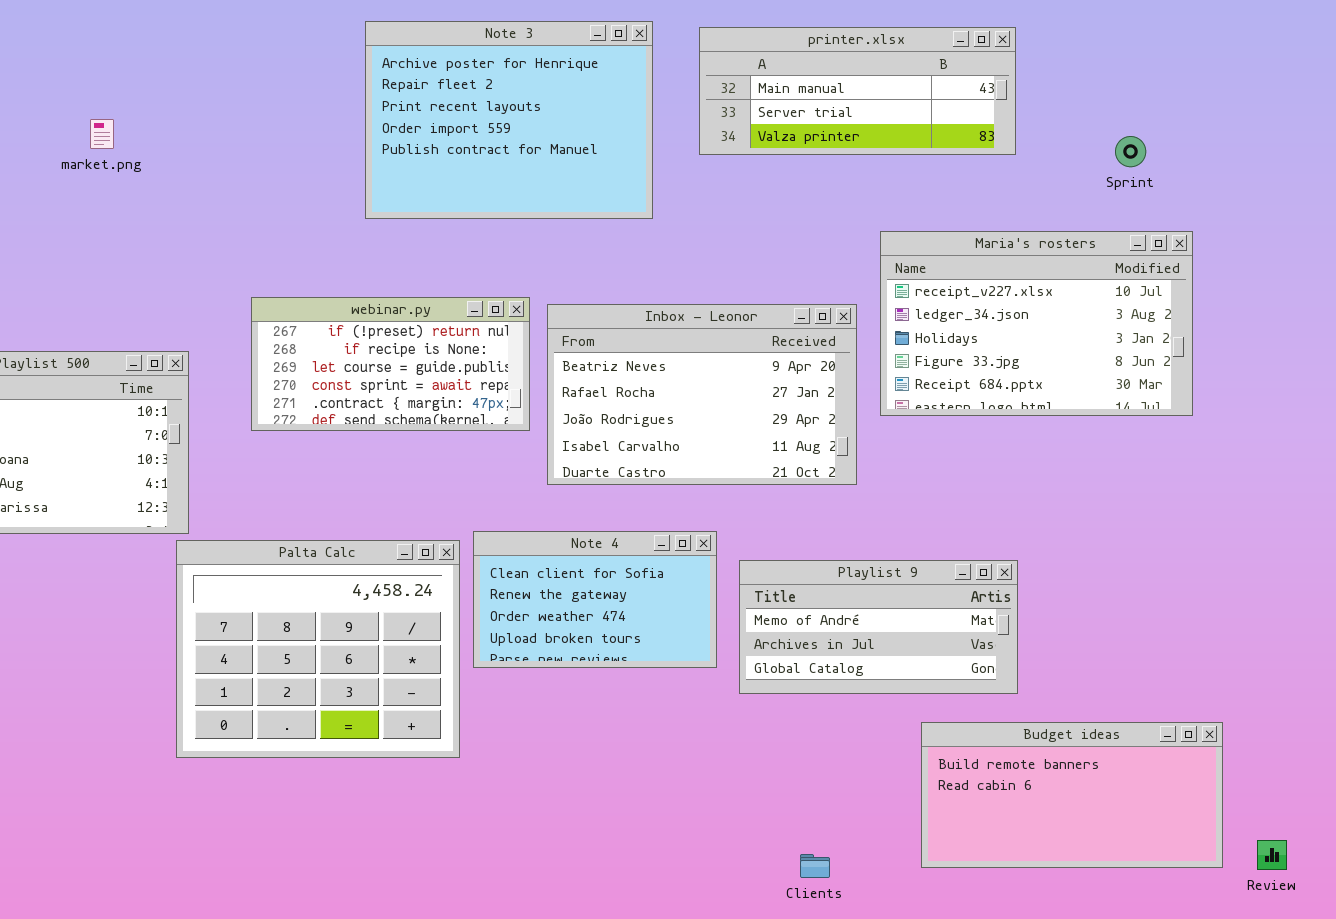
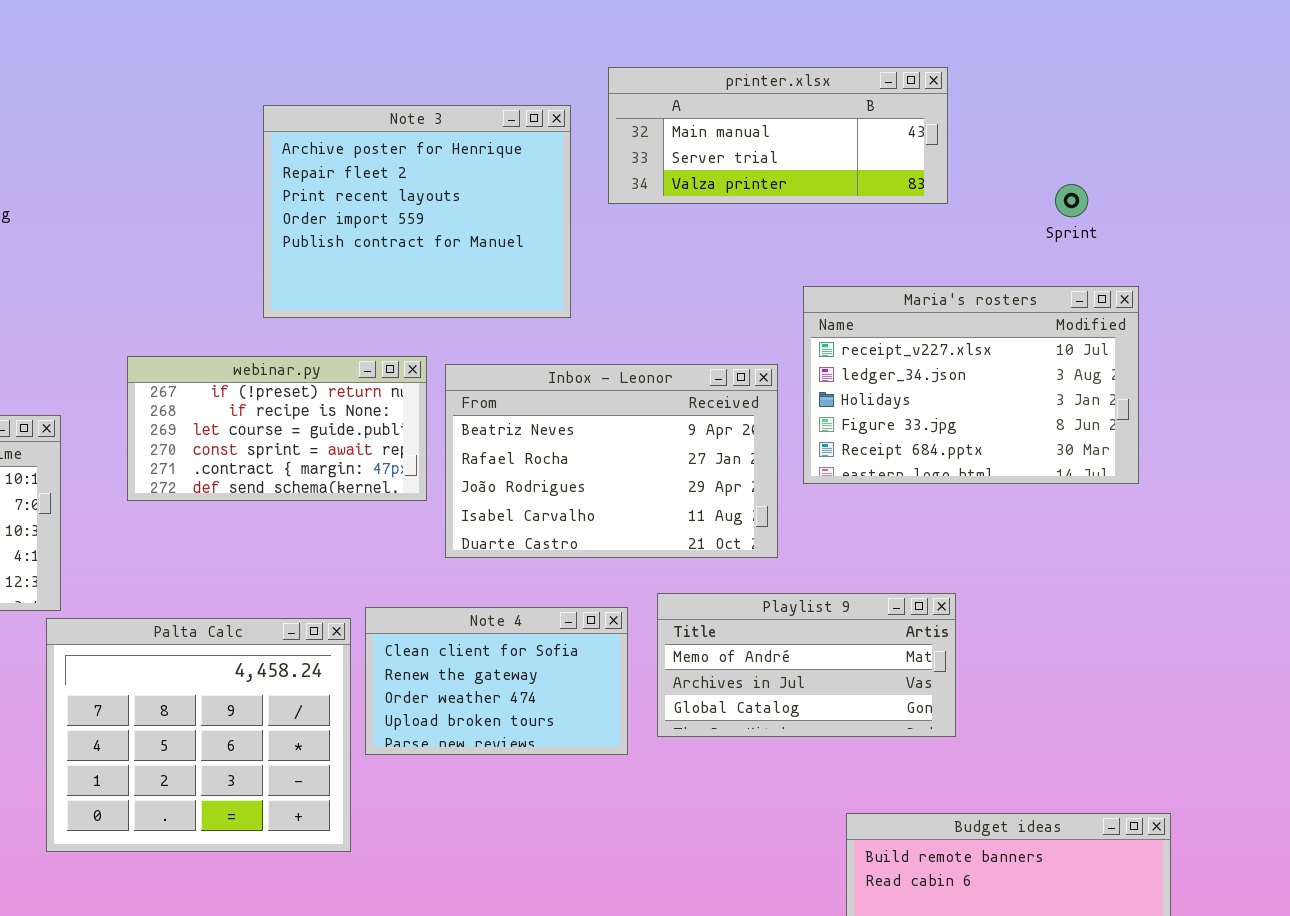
Note 3: [365,21,653,219] -> [263,105,571,318], moved
Playlist 9: [739,560,1018,694] -> [657,593,956,737], moved

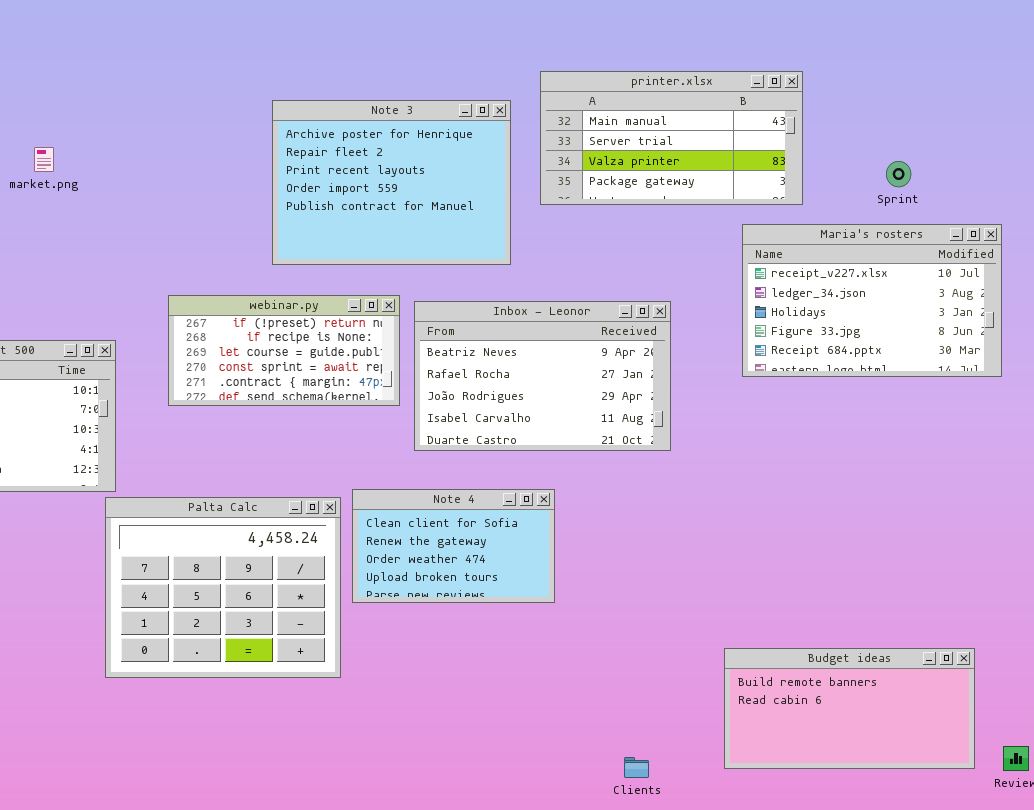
printer.xlsx: [608,67,948,204] -> [540,71,803,205], resized
Maria's rosters: [803,286,1139,484] -> [742,224,1002,377], moved
Playlist 9: [657,593,956,737] -> none, closed

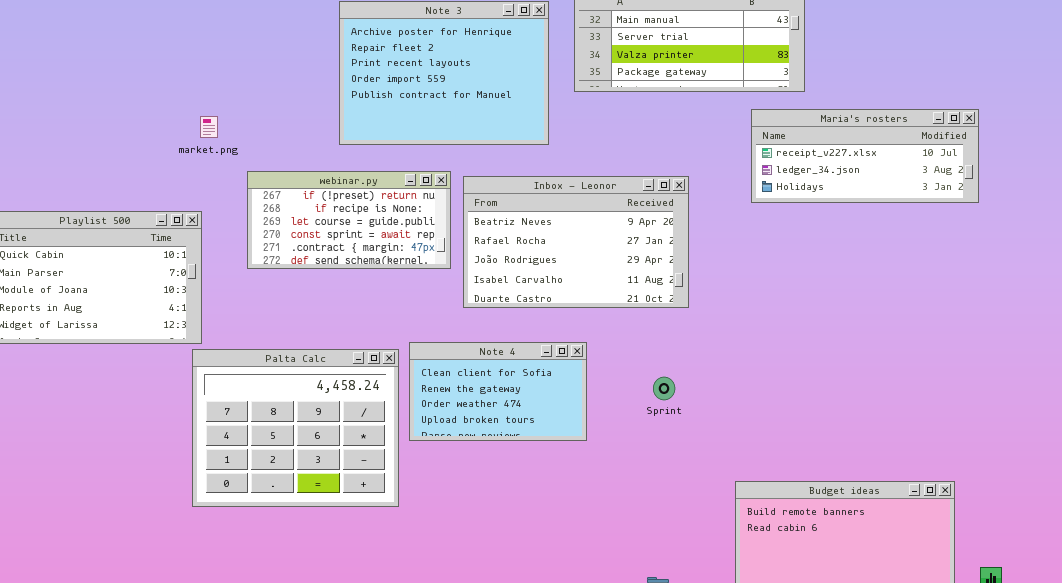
market.png: [34,147,54,172] -> [200,116,218,138], moved
Sprint: [886,161,911,187] -> [653,377,675,400], moved
Maria's rosters: [742,224,1002,377] -> [751,109,979,203], resized

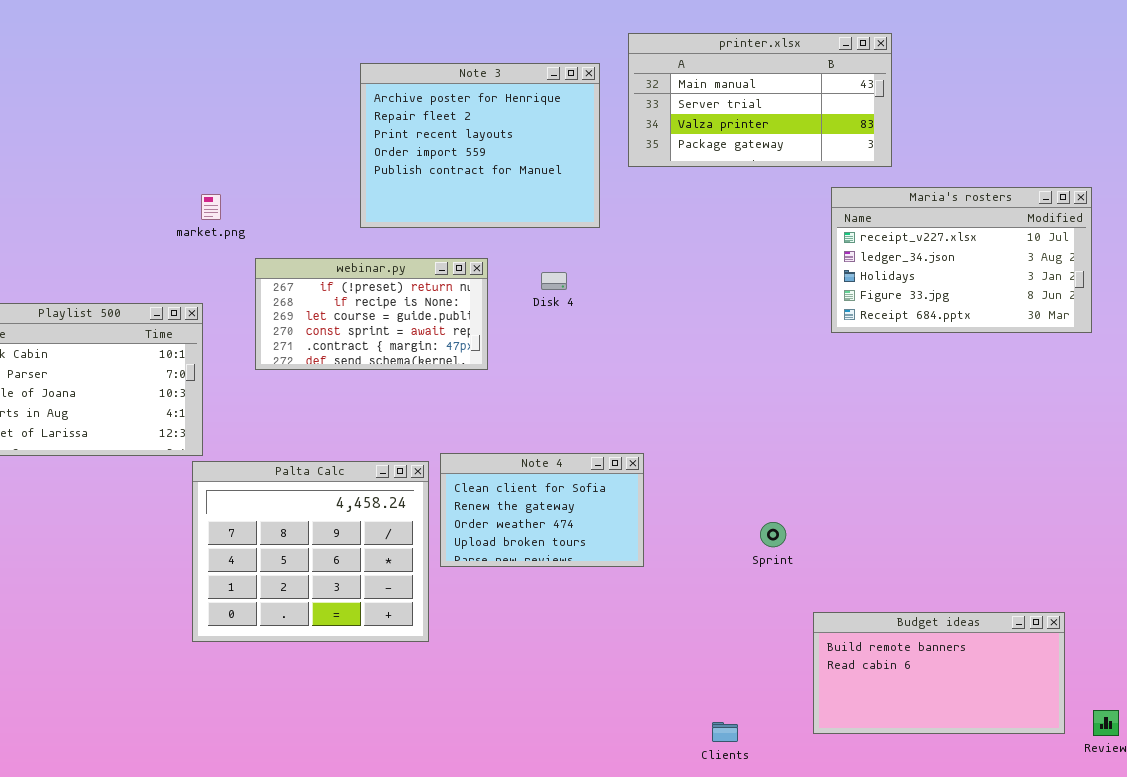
Maria's rosters: [751,109,979,203] -> [831,187,1092,333], resized
Inbox - Leonor: [463,176,689,308] -> none, closed
Sprint: [653,377,675,400] -> [760,522,786,547], moved

